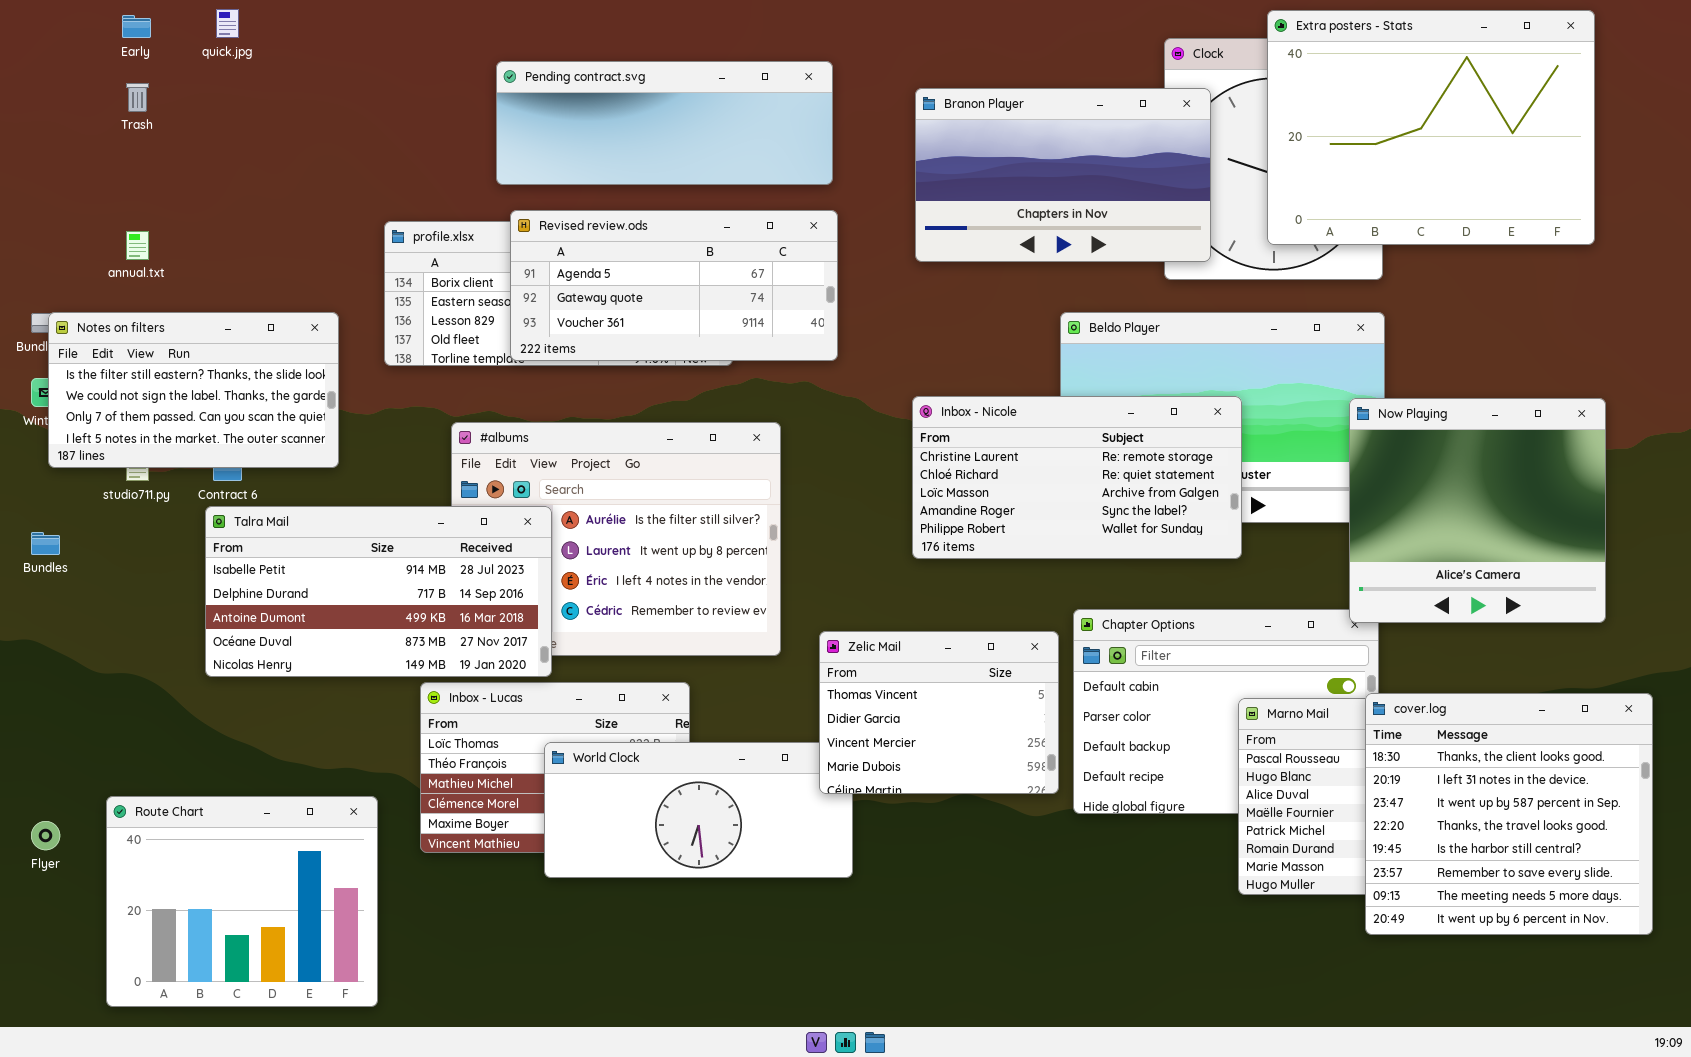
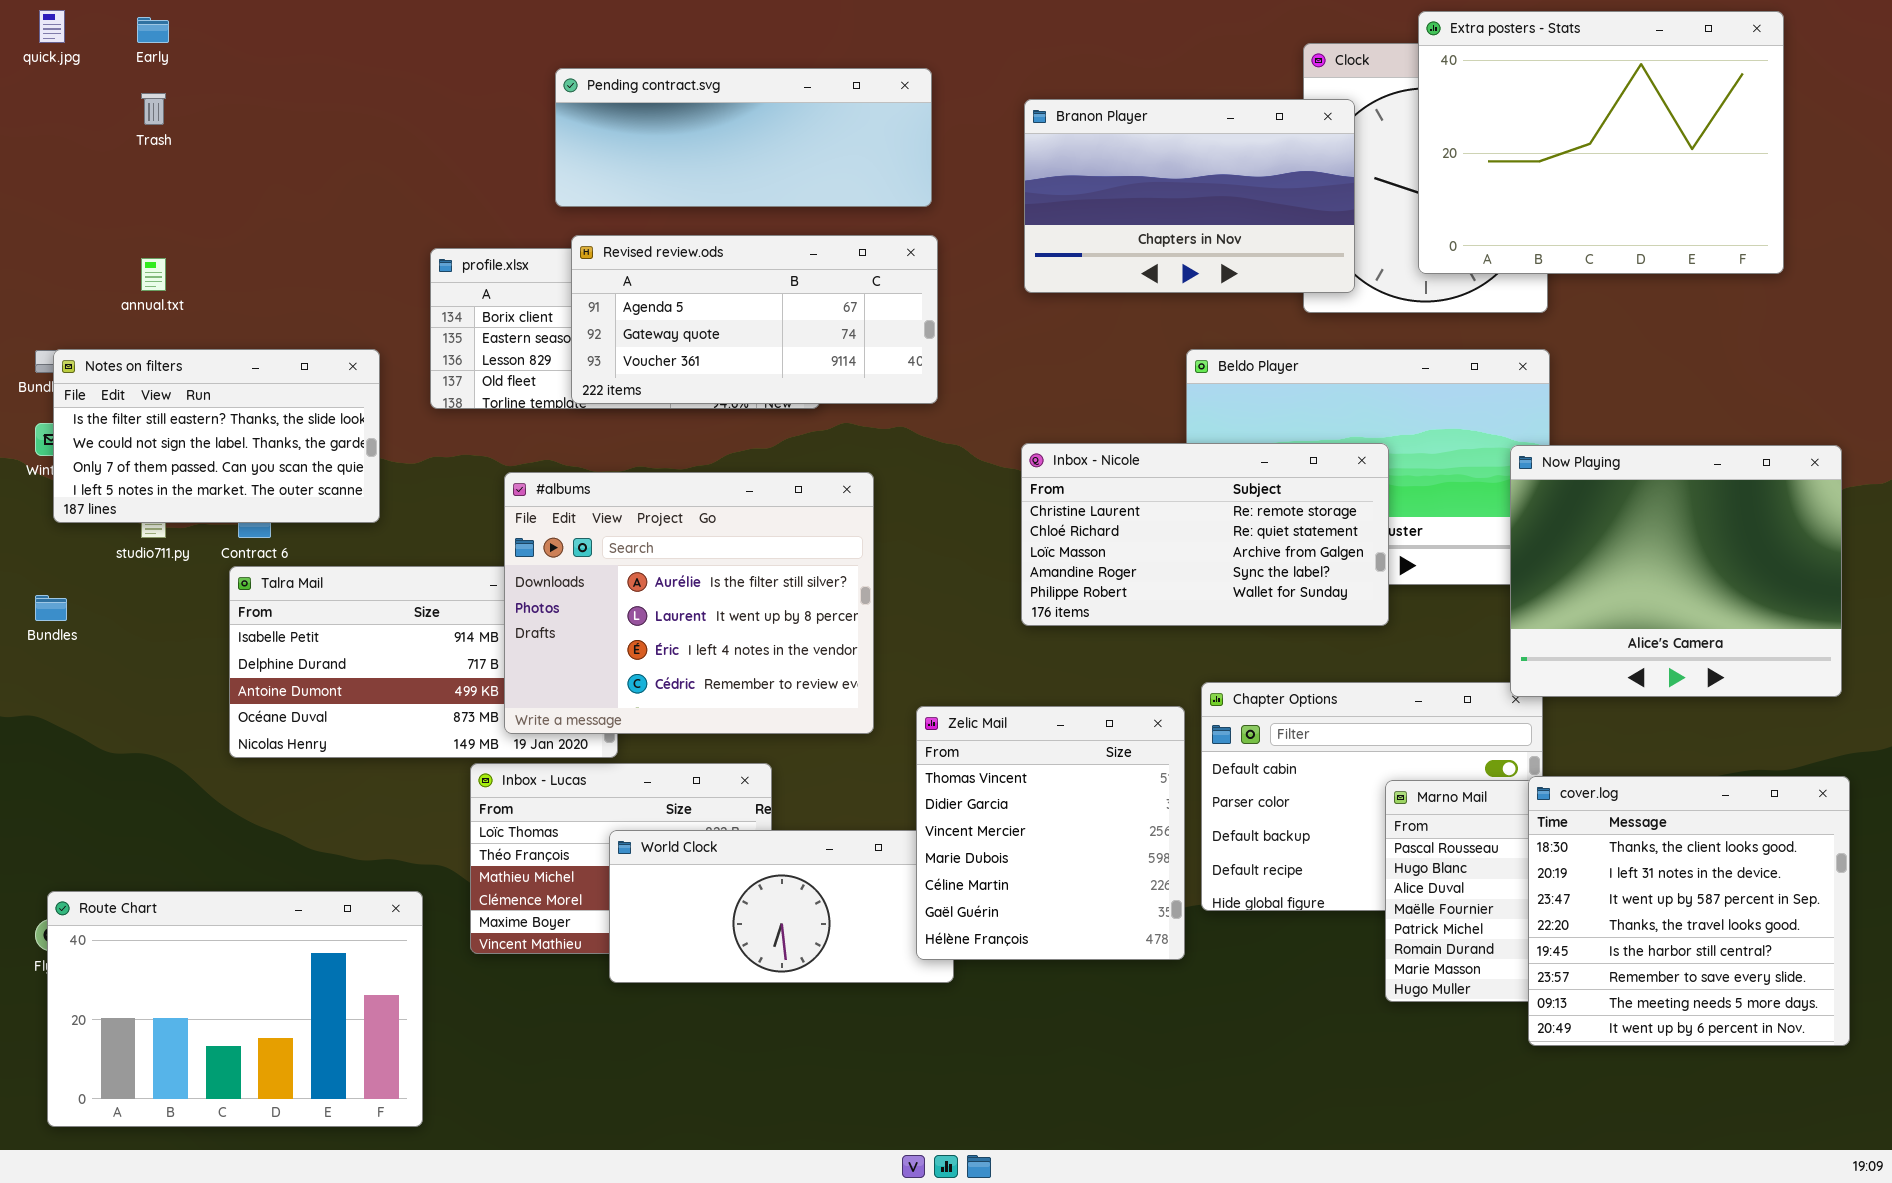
quick.jpg: [216,9,239,38] -> [39,10,65,43], moved
Now Playing: [1349,398,1606,623] -> [1510,445,1842,697], resized
#albums: [451,422,781,656] -> [504,472,874,734], raised
Zelic Mail: [819,631,1059,794] -> [916,706,1185,960], resized
Route Chart: [106,796,378,1007] -> [47,891,423,1127], resized

